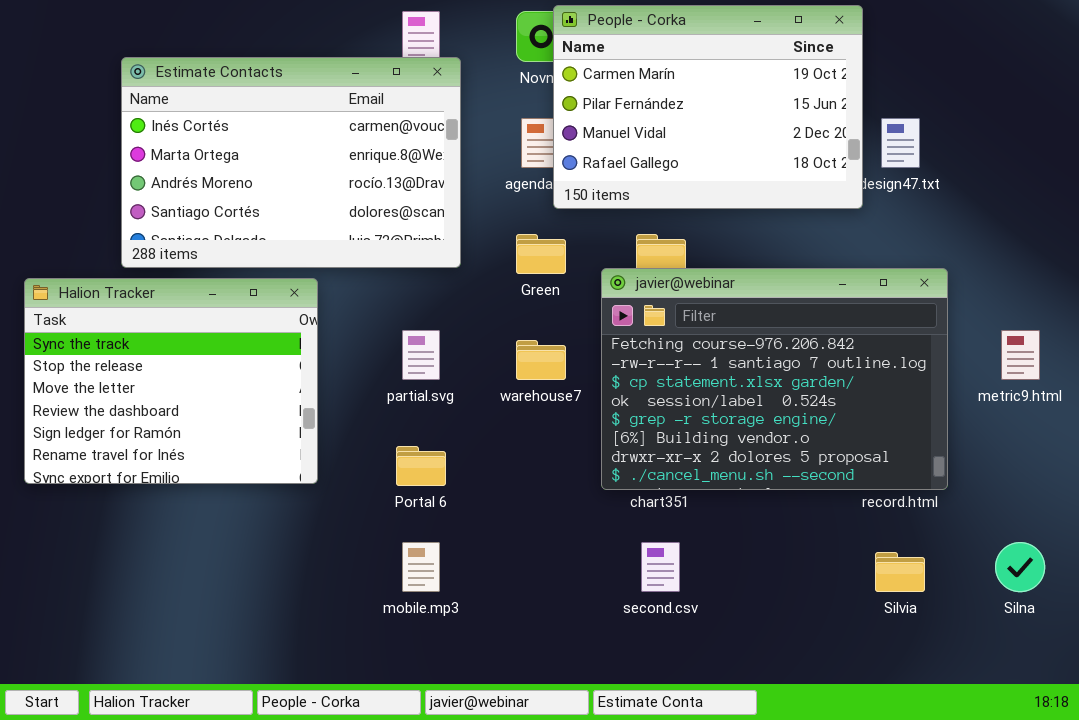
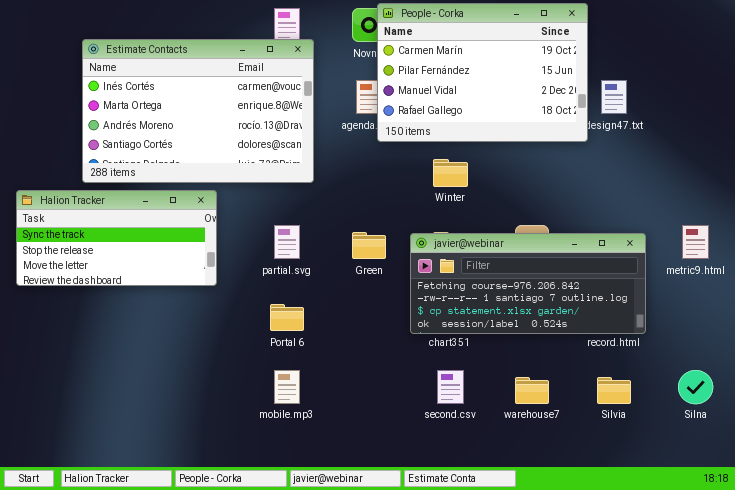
Green: [516,234,566,274] -> [352,232,386,259], moved
javier@webinar: [601,268,948,490] -> [410,233,646,334], resized
Halion Tracker: [24,278,318,484] -> [16,190,217,286], resized
warehouse7: [516,340,566,380] -> [515,377,549,404], moved

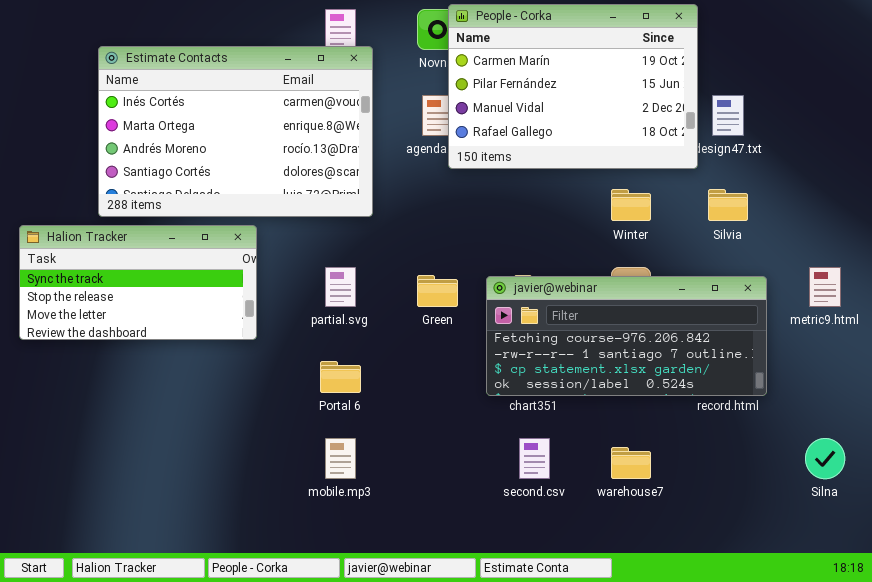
Winter: [433,159,468,187] -> [611,189,651,221], moved
Silvia: [597,377,631,404] -> [708,189,748,221], moved

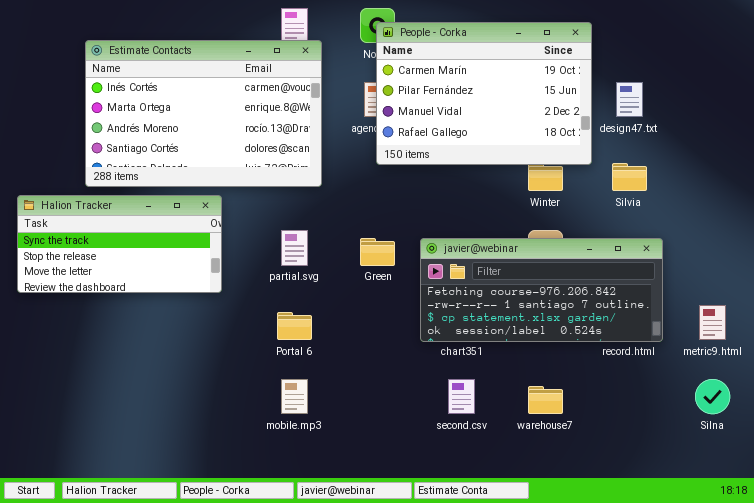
People - Corka: [448,4,698,169] -> [376,22,592,165], moved
metric9.html: [809,267,841,307] -> [699,305,726,340], moved

